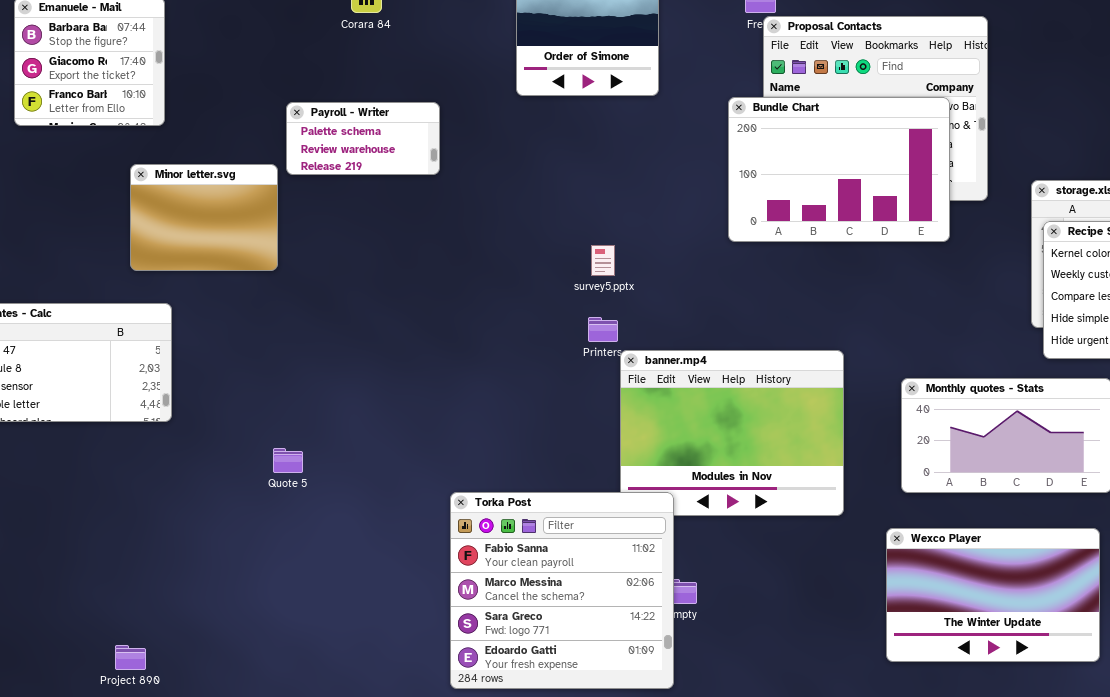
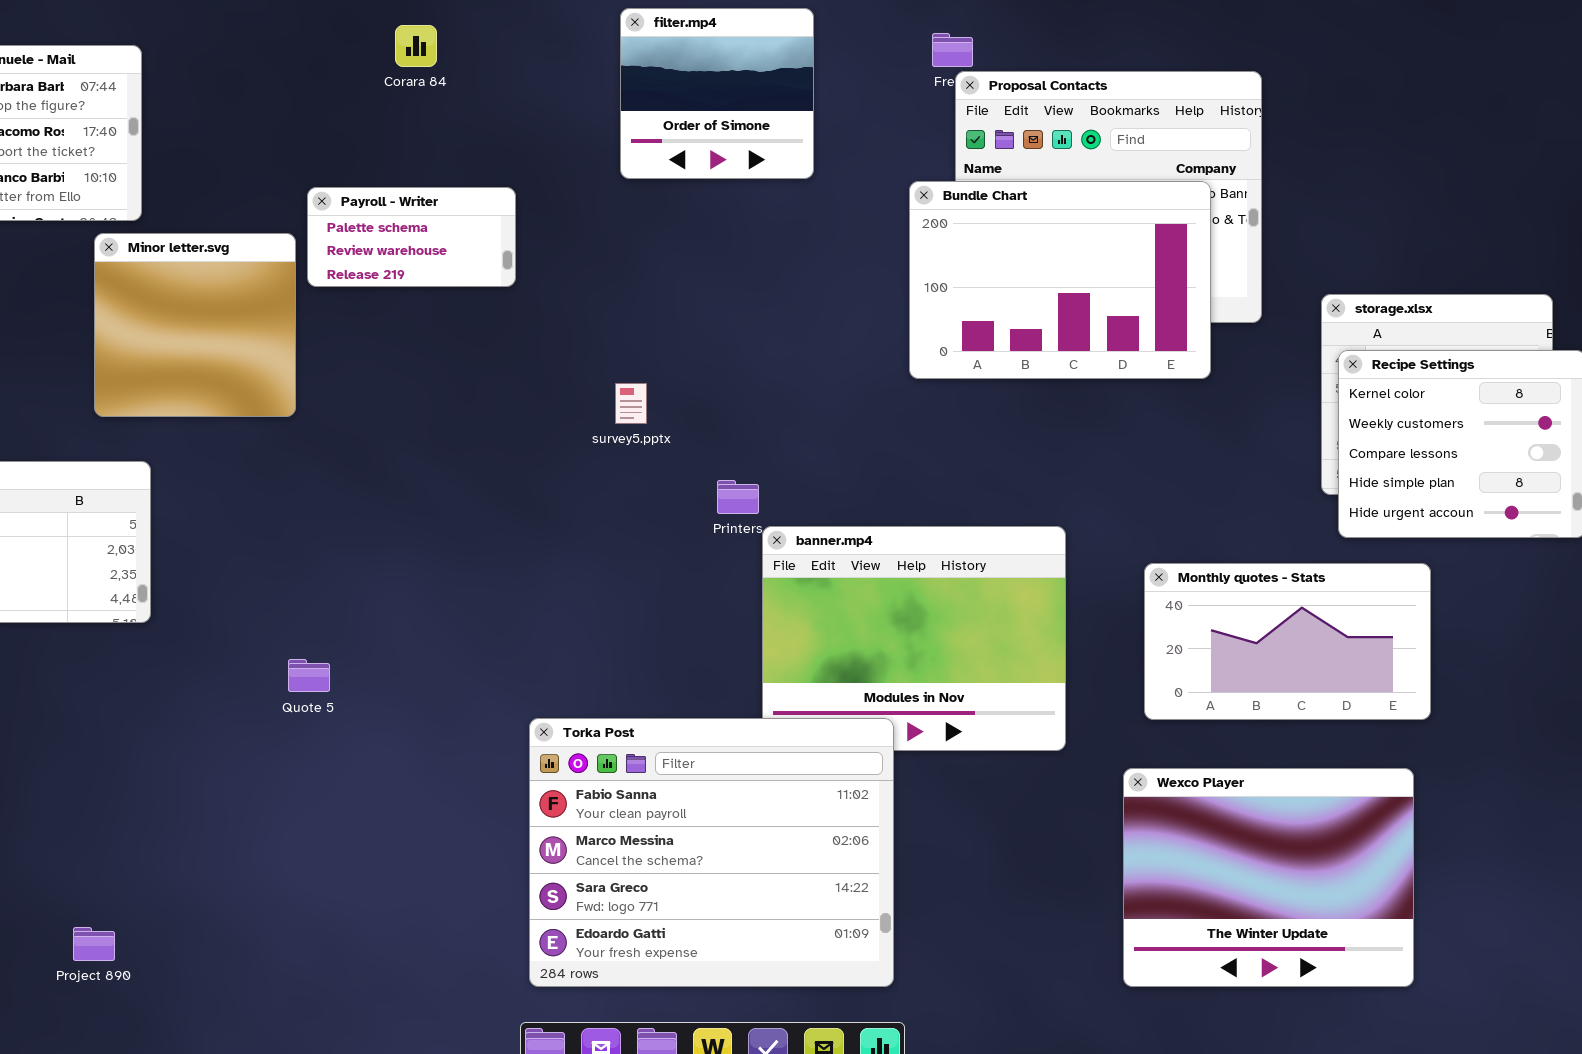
Minor letter.svg: [130,164,278,271] -> [94,233,296,417], resized
survey5.pptx: [591,245,615,276] -> [615,383,647,424], moved
Torka Post: [450,492,674,689] -> [529,718,894,987], resized
Wexco Player: [886,528,1100,662] -> [1123,768,1414,987], resized

